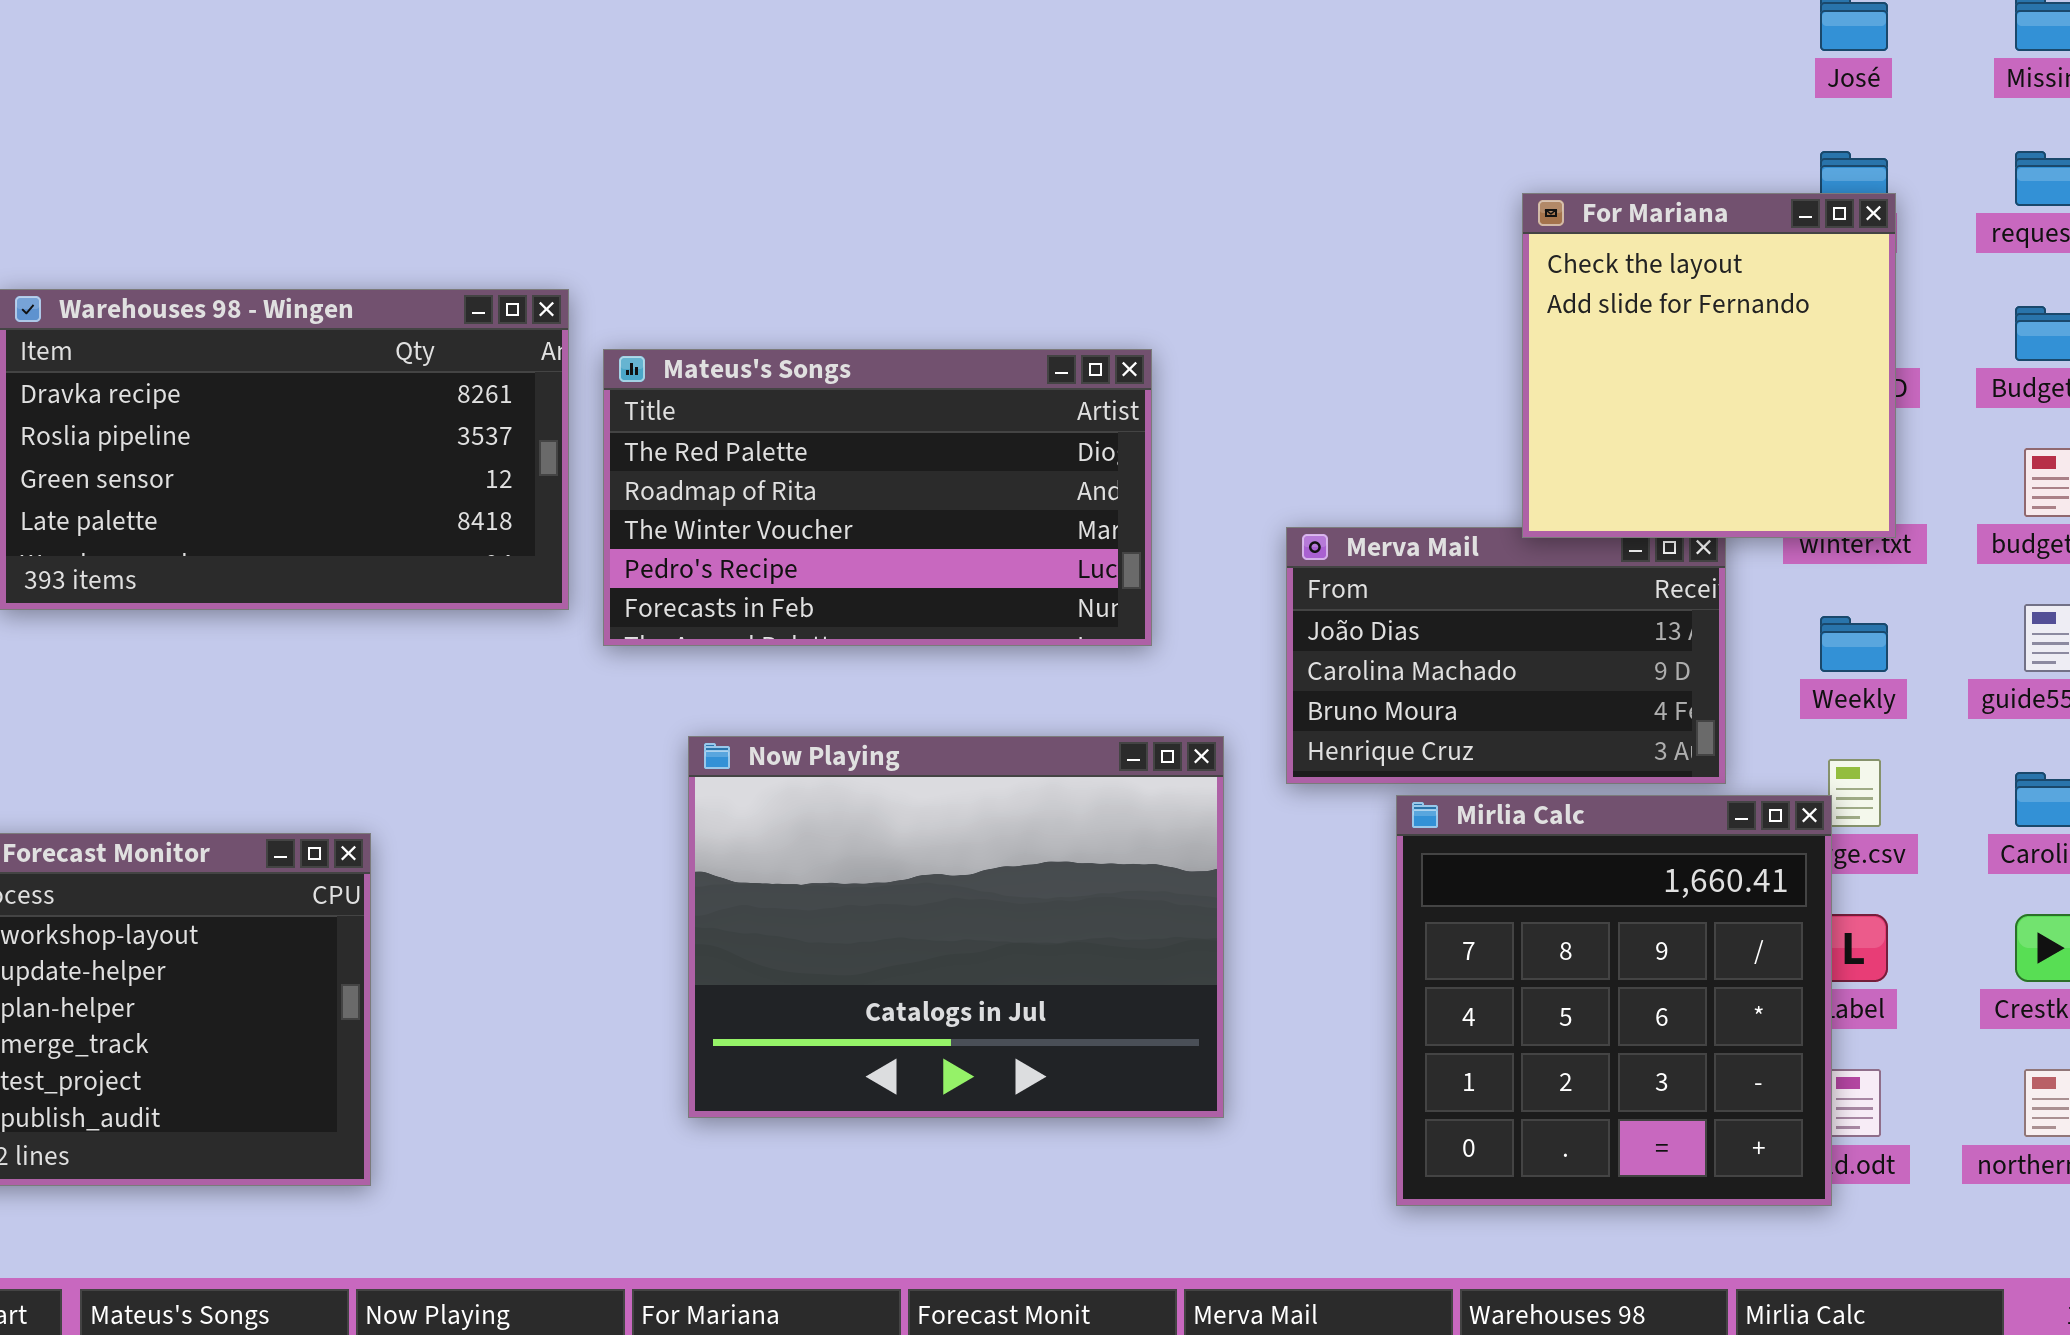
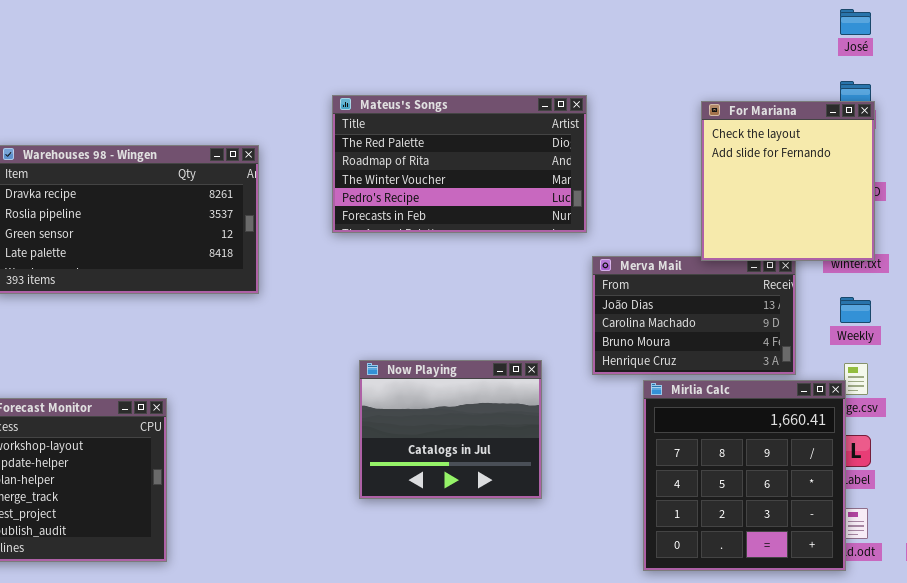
Mateus's Songs: [603,349,1152,646] -> [332,95,587,233], moved
Now Playing: [688,736,1224,1118] -> [359,360,542,499], moved, resized

